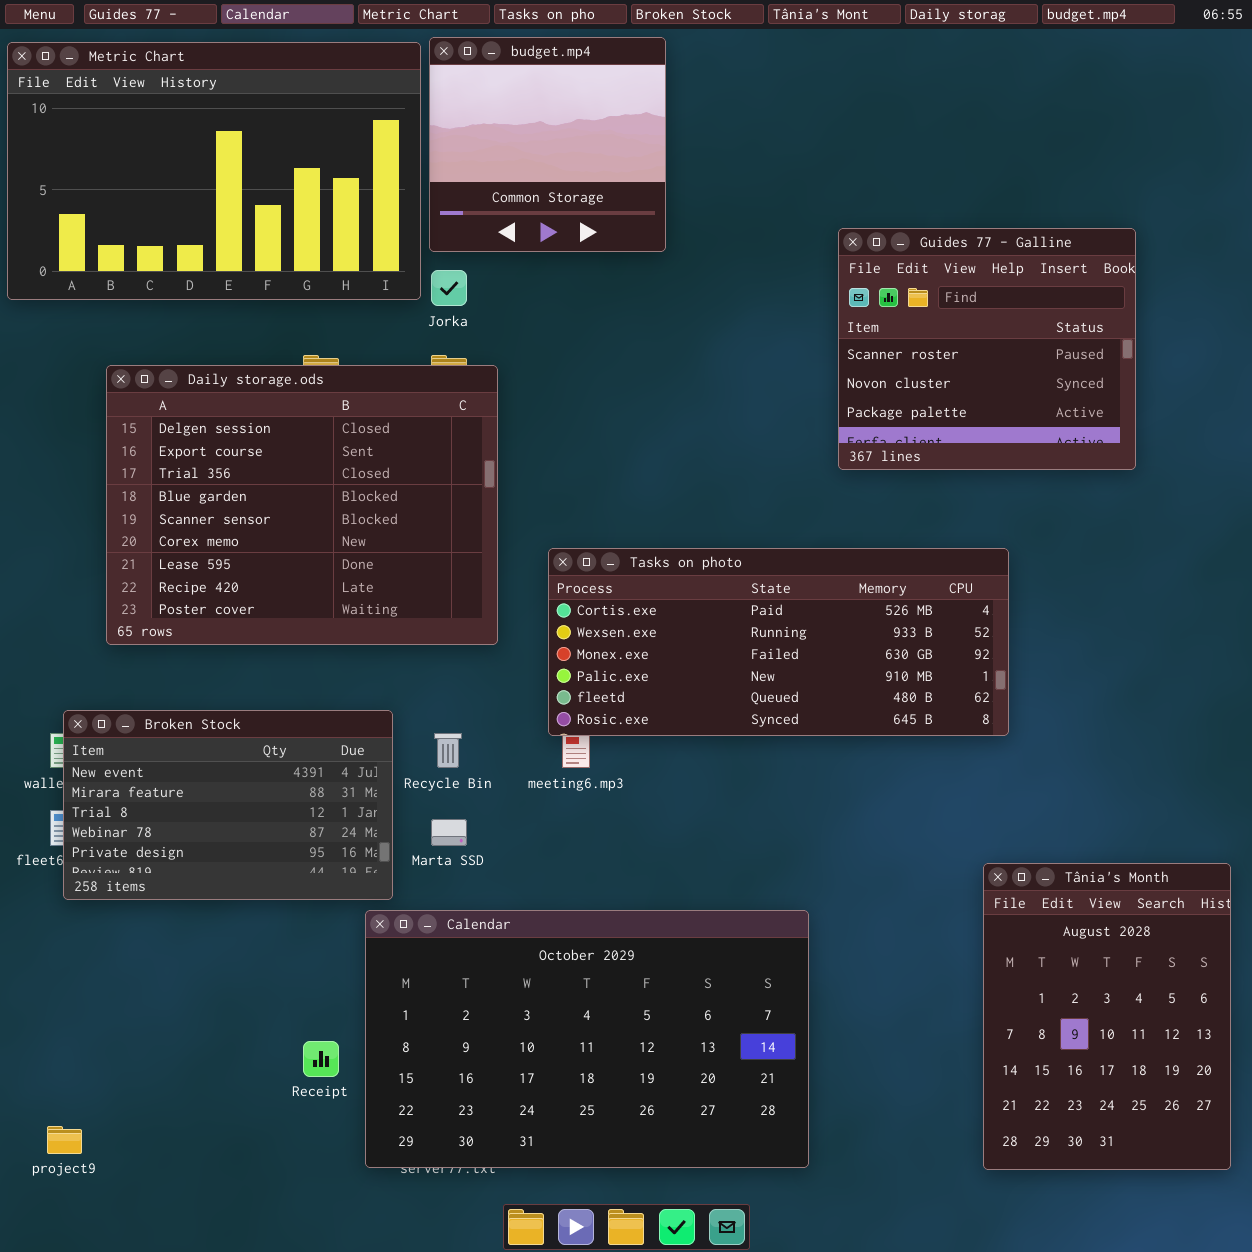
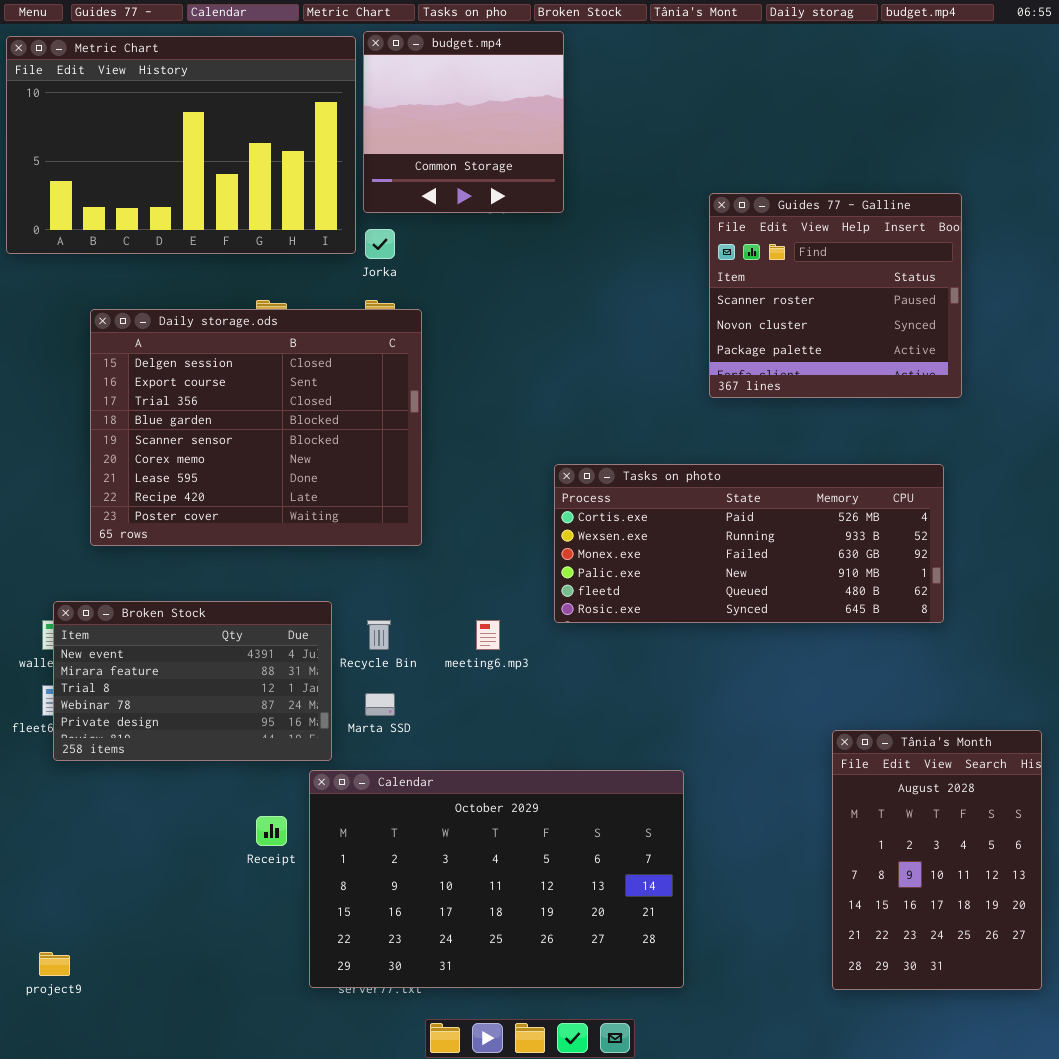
Tasks on photo: [548,548,1009,736] -> [554,464,944,623], moved
Receipt: [303,1041,339,1077] -> [256,816,287,846], moved

